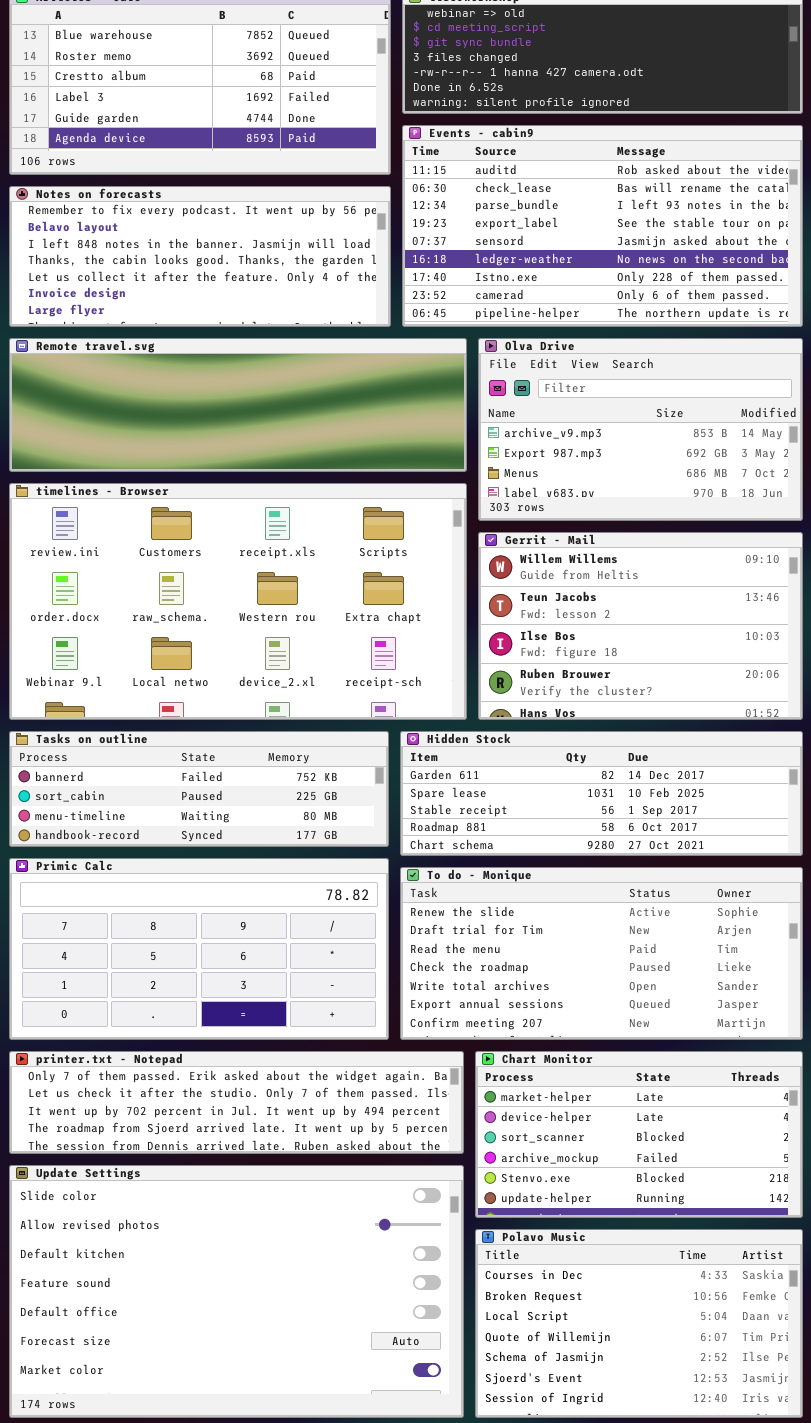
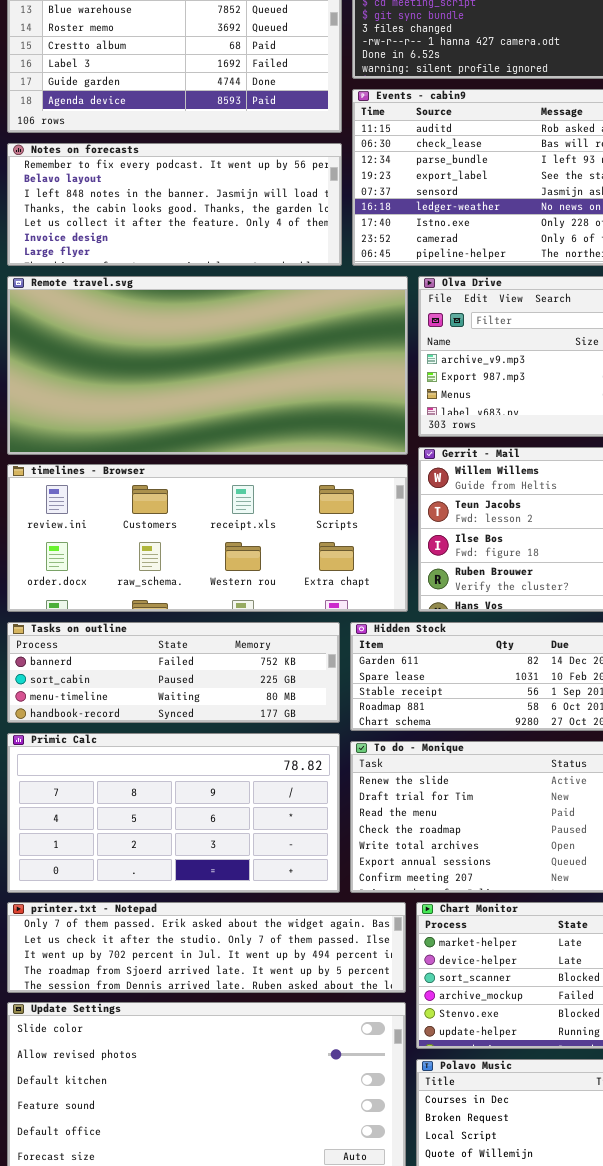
Remote travel.svg: [9,338,467,472] -> [7,276,408,455], resized
timelines - Browser: [9,483,467,720] -> [7,464,408,612], resized

